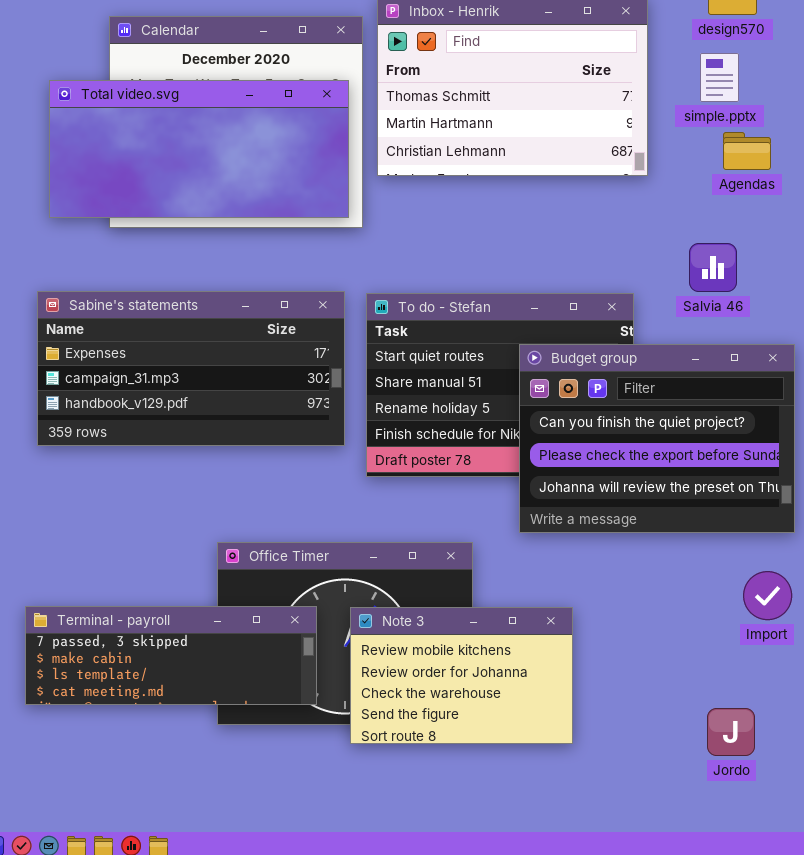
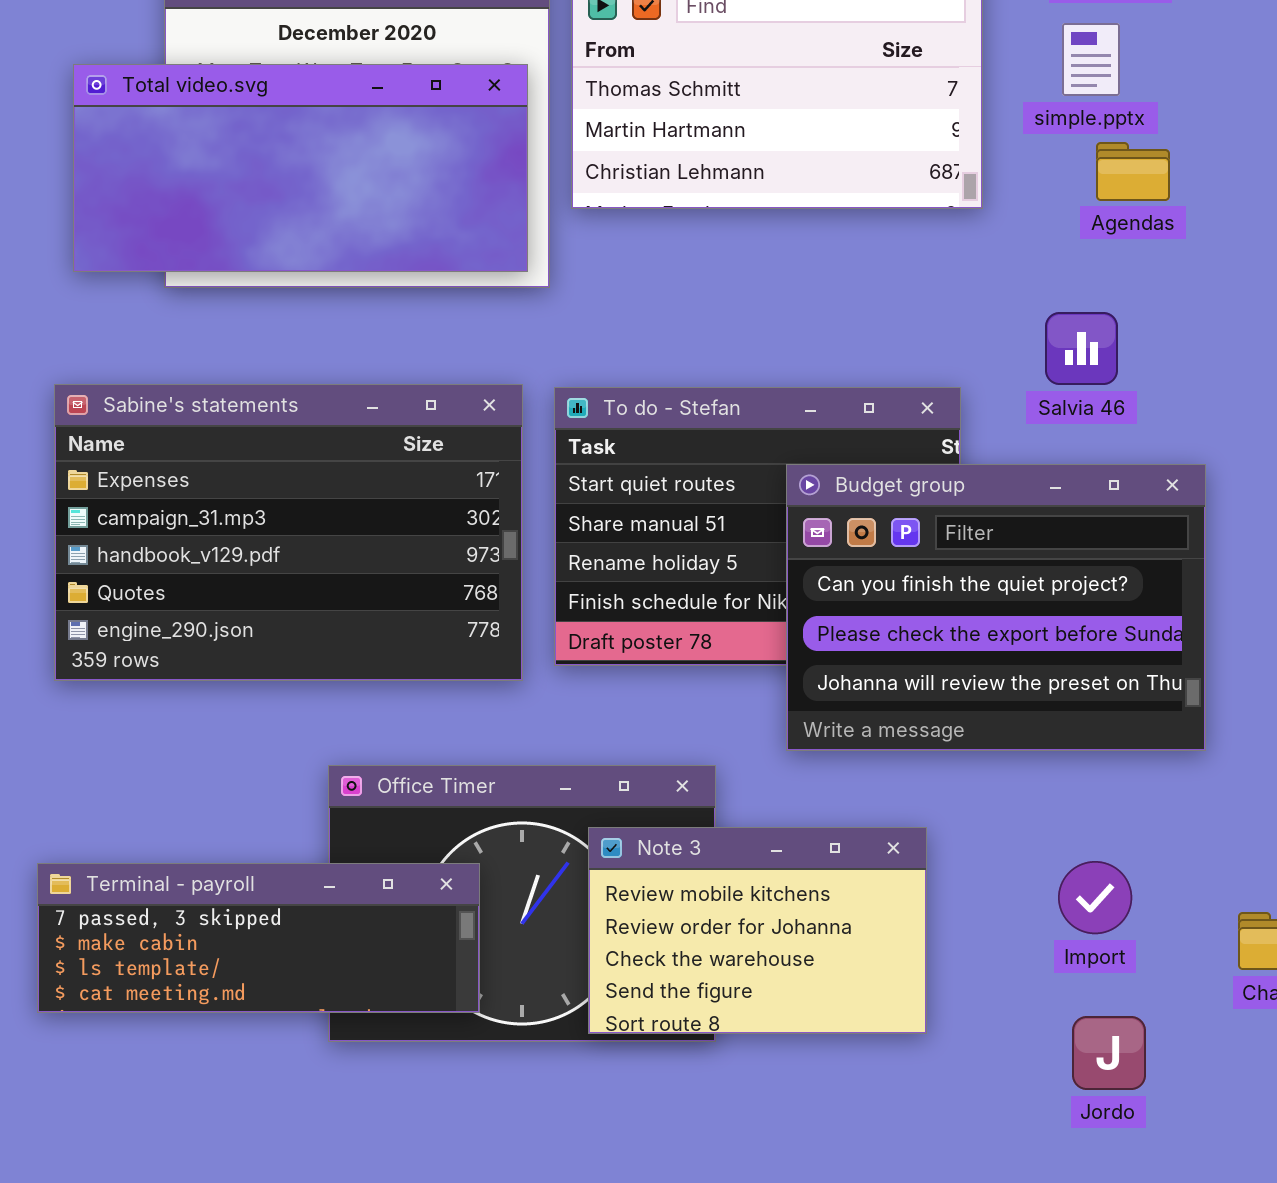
Sabine's statements: [37,291,345,446] -> [54,384,523,681], resized
Import: [743,571,792,620] -> [1058,861,1132,934], moved
Note 3: [350,607,573,744] -> [588,827,927,1034], moved

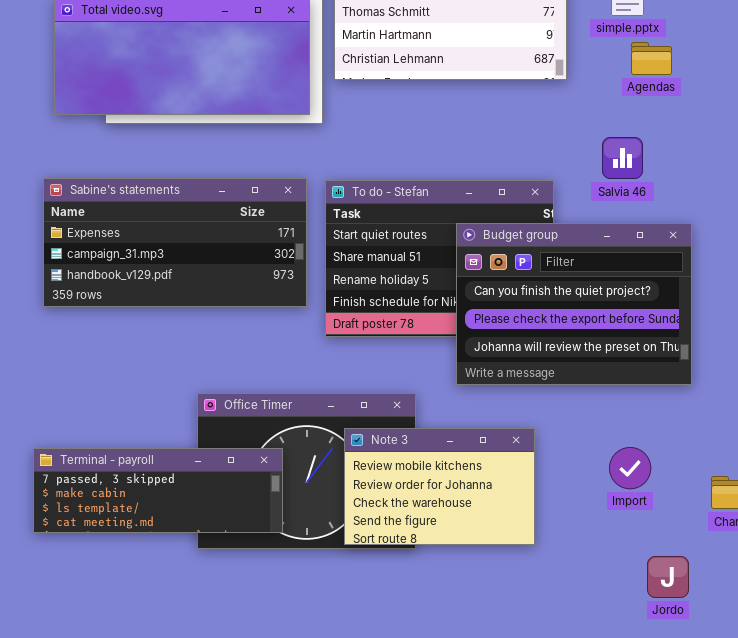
Sabine's statements: [54,384,523,681] -> [43,178,307,307], resized
Jordo: [1072,1016,1146,1090] -> [647,556,689,598], moved

